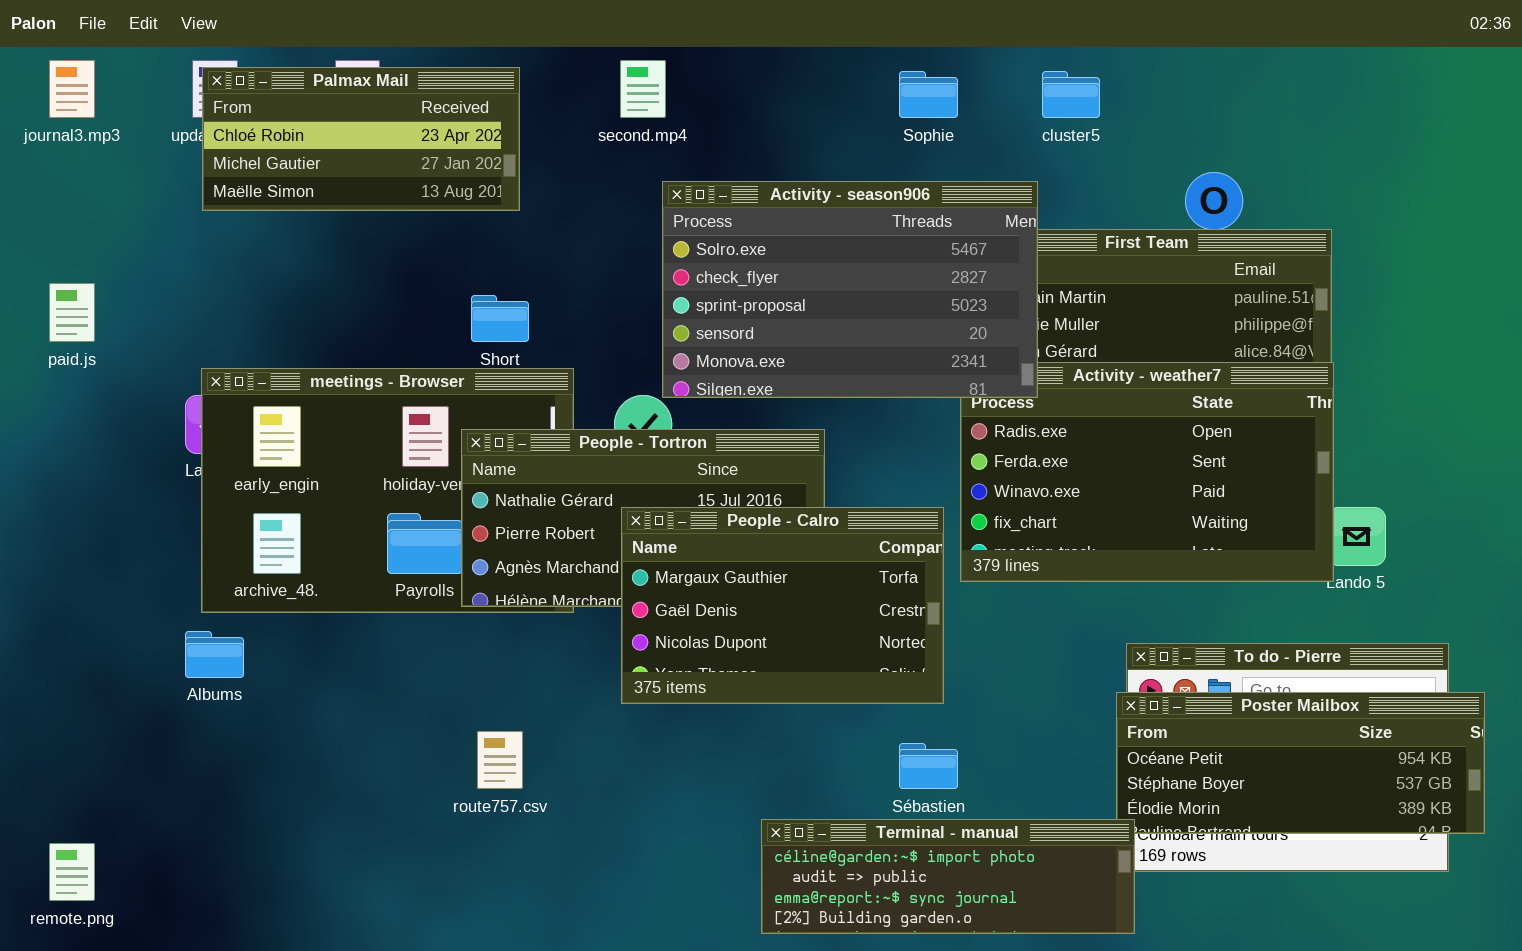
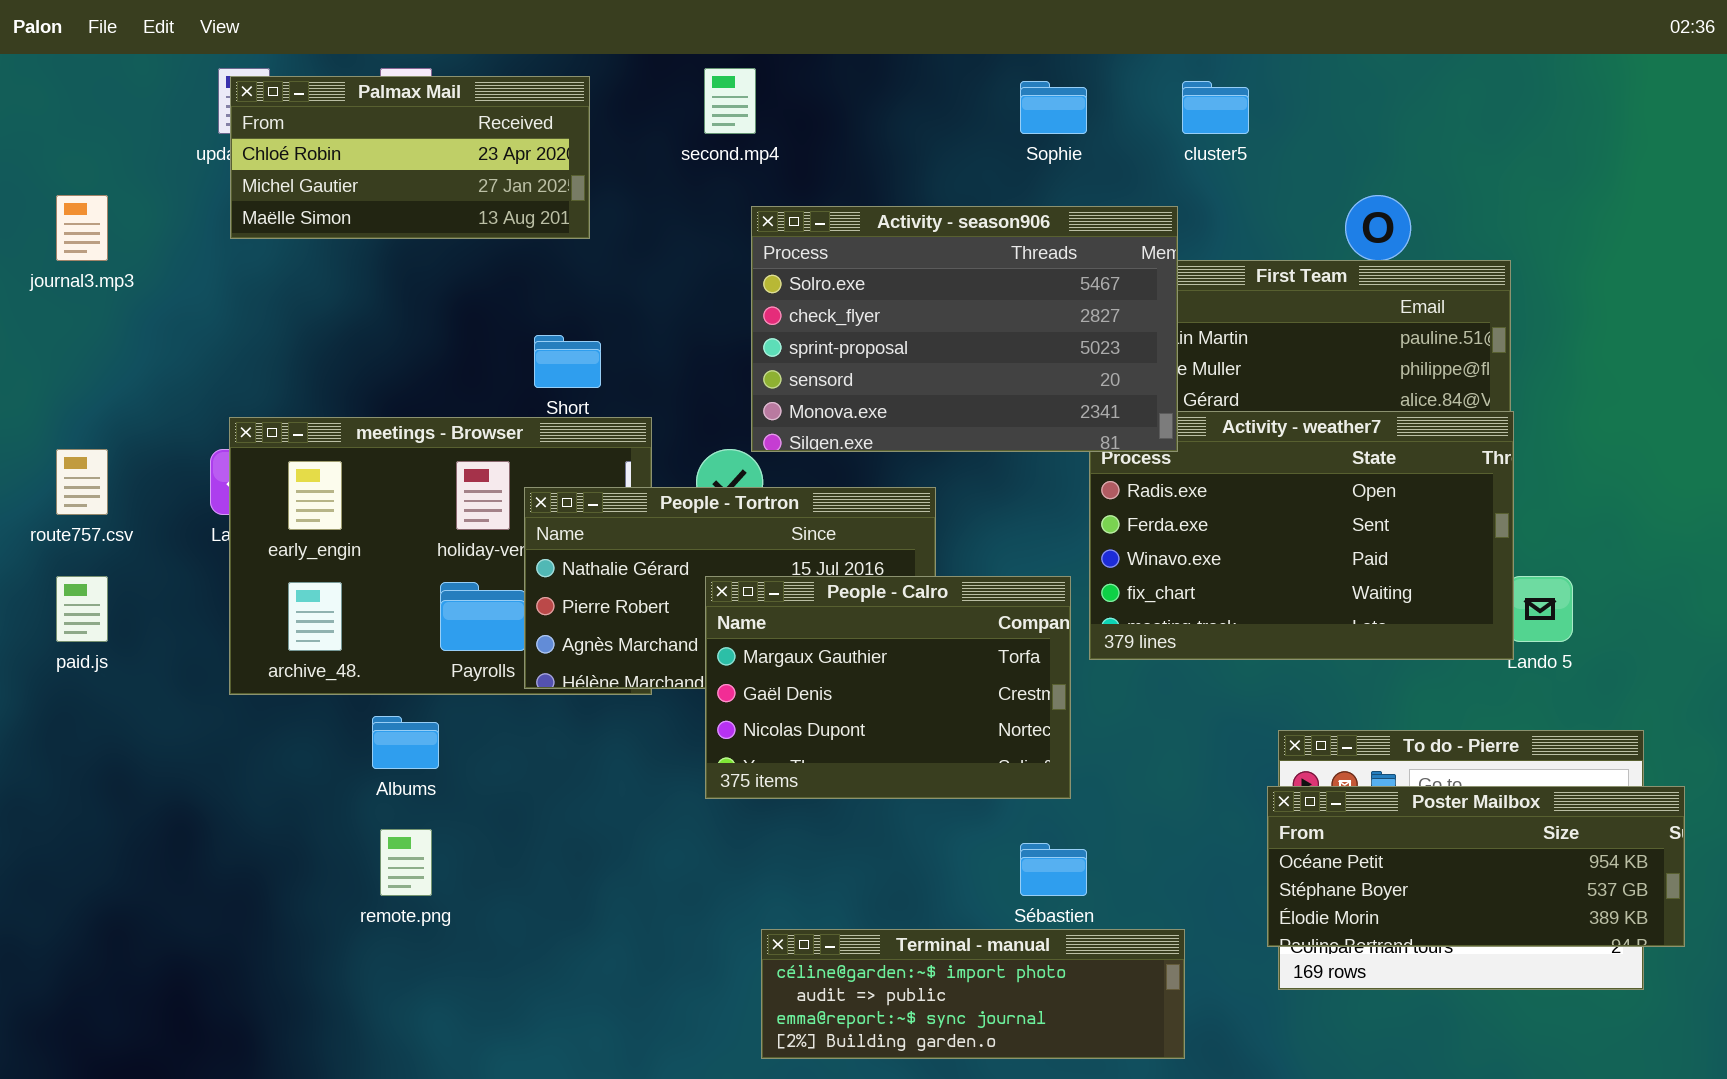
journal3.mp3: [49,60,95,118] -> [56,195,108,261], moved
paid.js: [49,283,95,342] -> [56,576,108,642], moved
Albums: [185,631,244,678] -> [372,716,439,769], moved
route757.csv: [477,731,523,789] -> [56,449,108,515], moved
Terminal - manual: [761,819,1135,934] -> [761,929,1185,1059], moved
remote.png: [49,843,95,901] -> [380,829,432,896], moved

